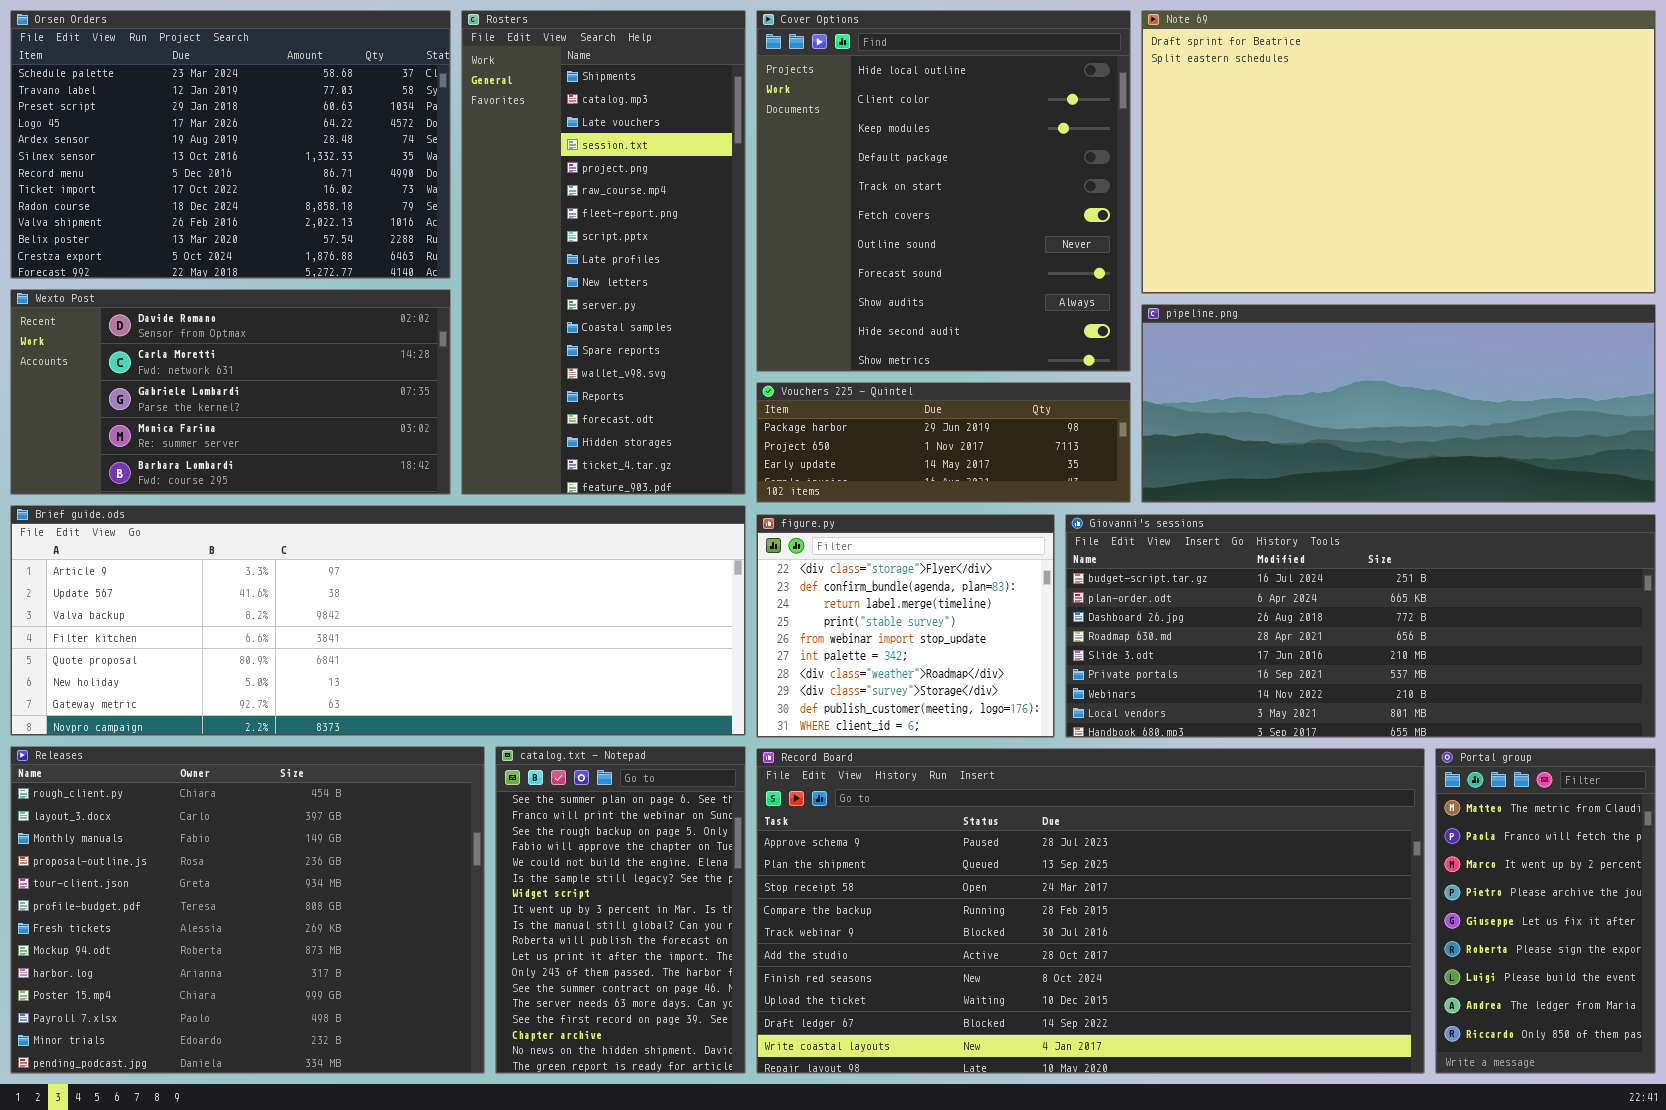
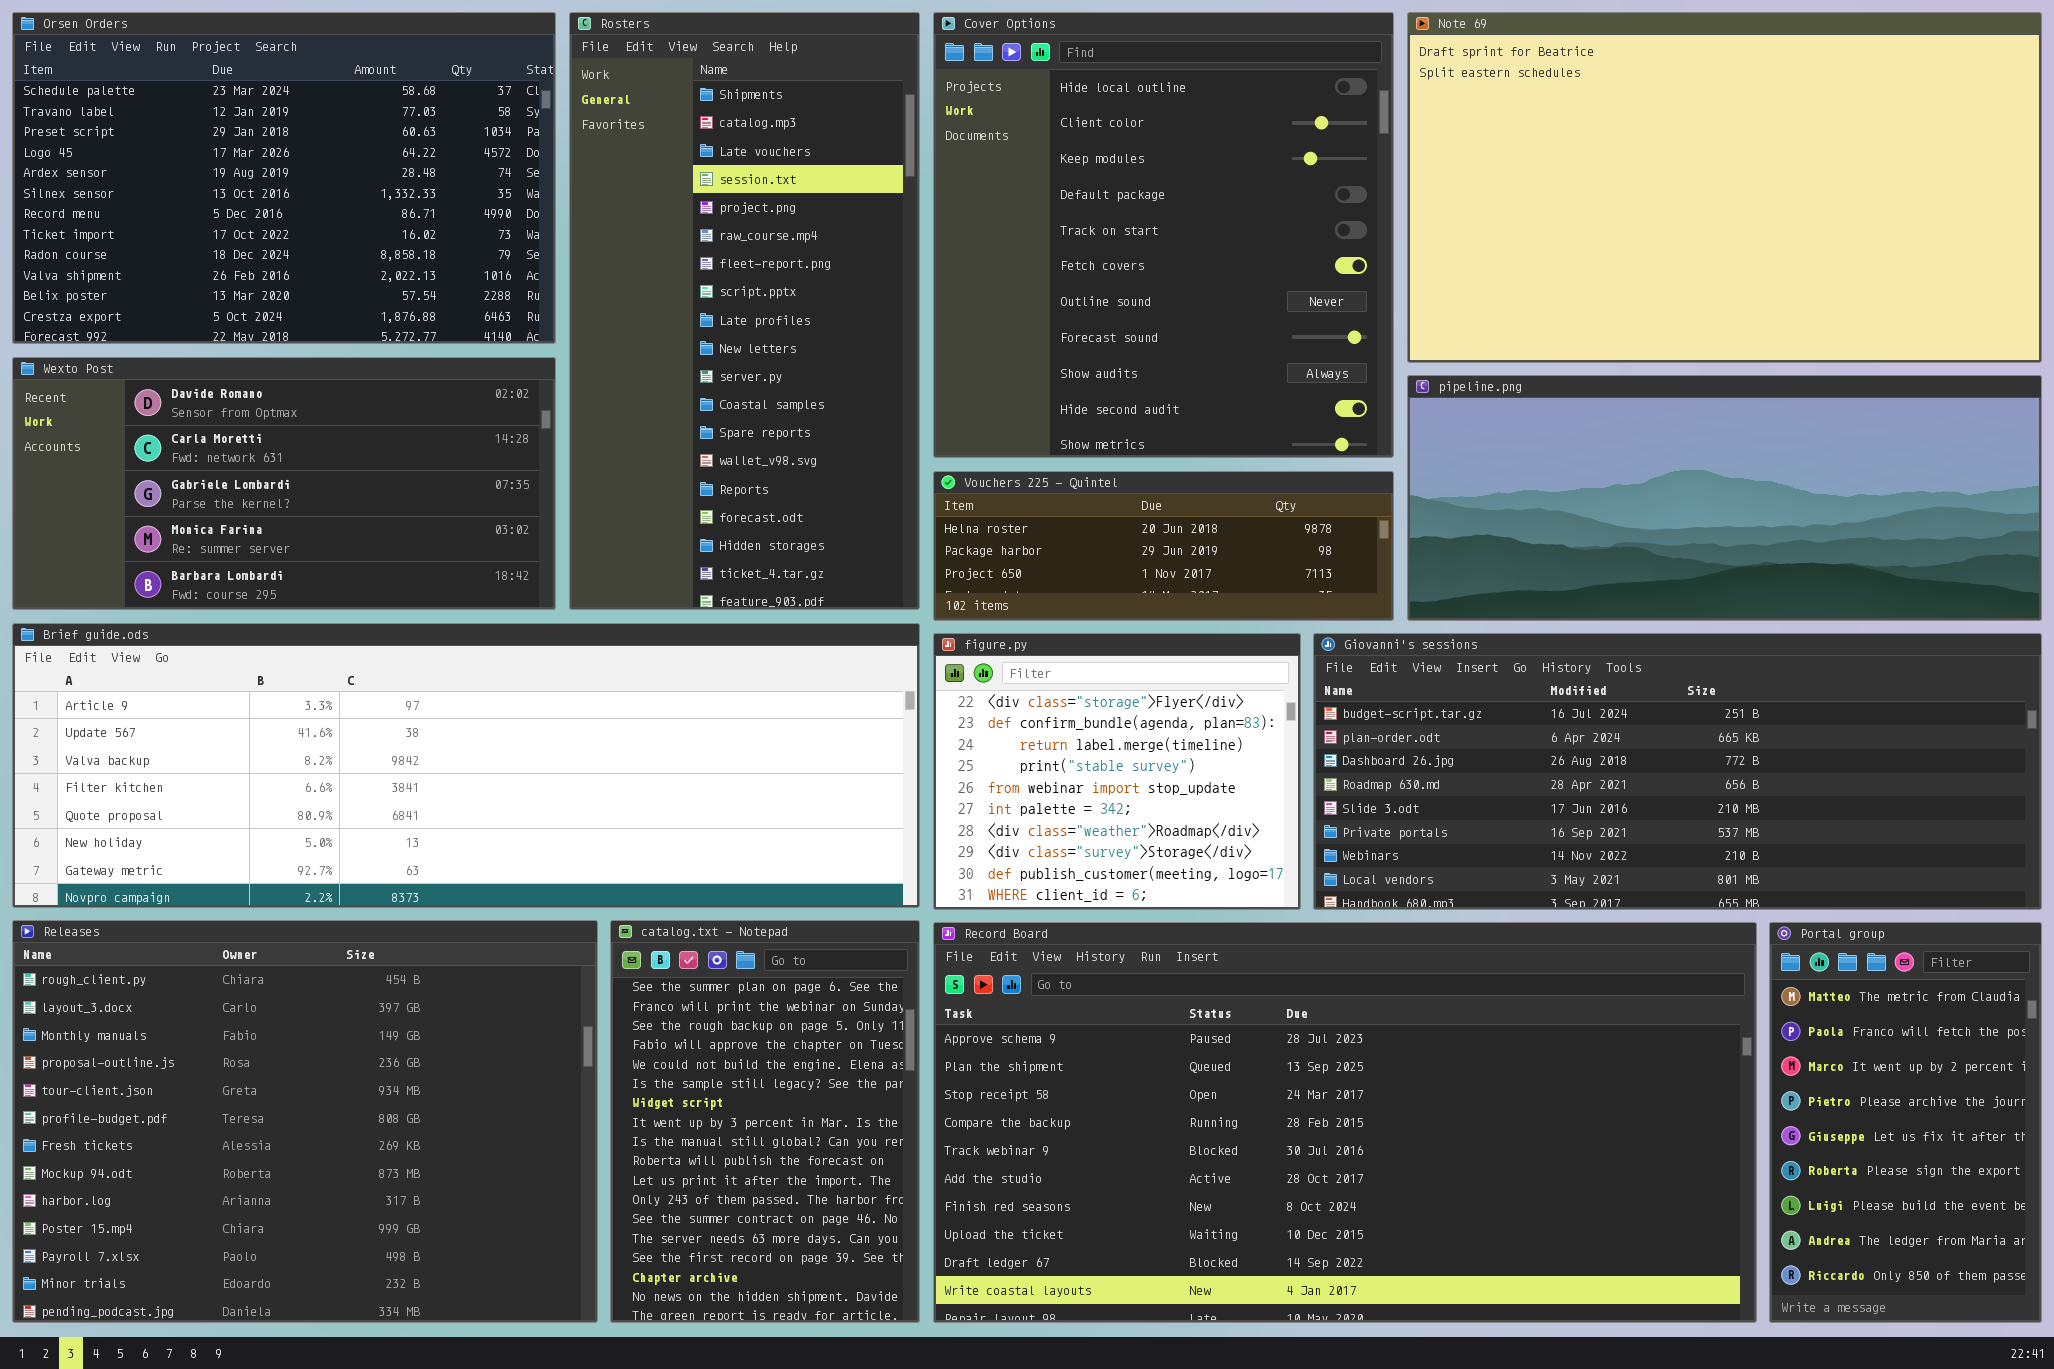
Vouchers 225 - Quintel: [756,382,1131,503] -> [933,471,1394,621], scrolled up 1 row

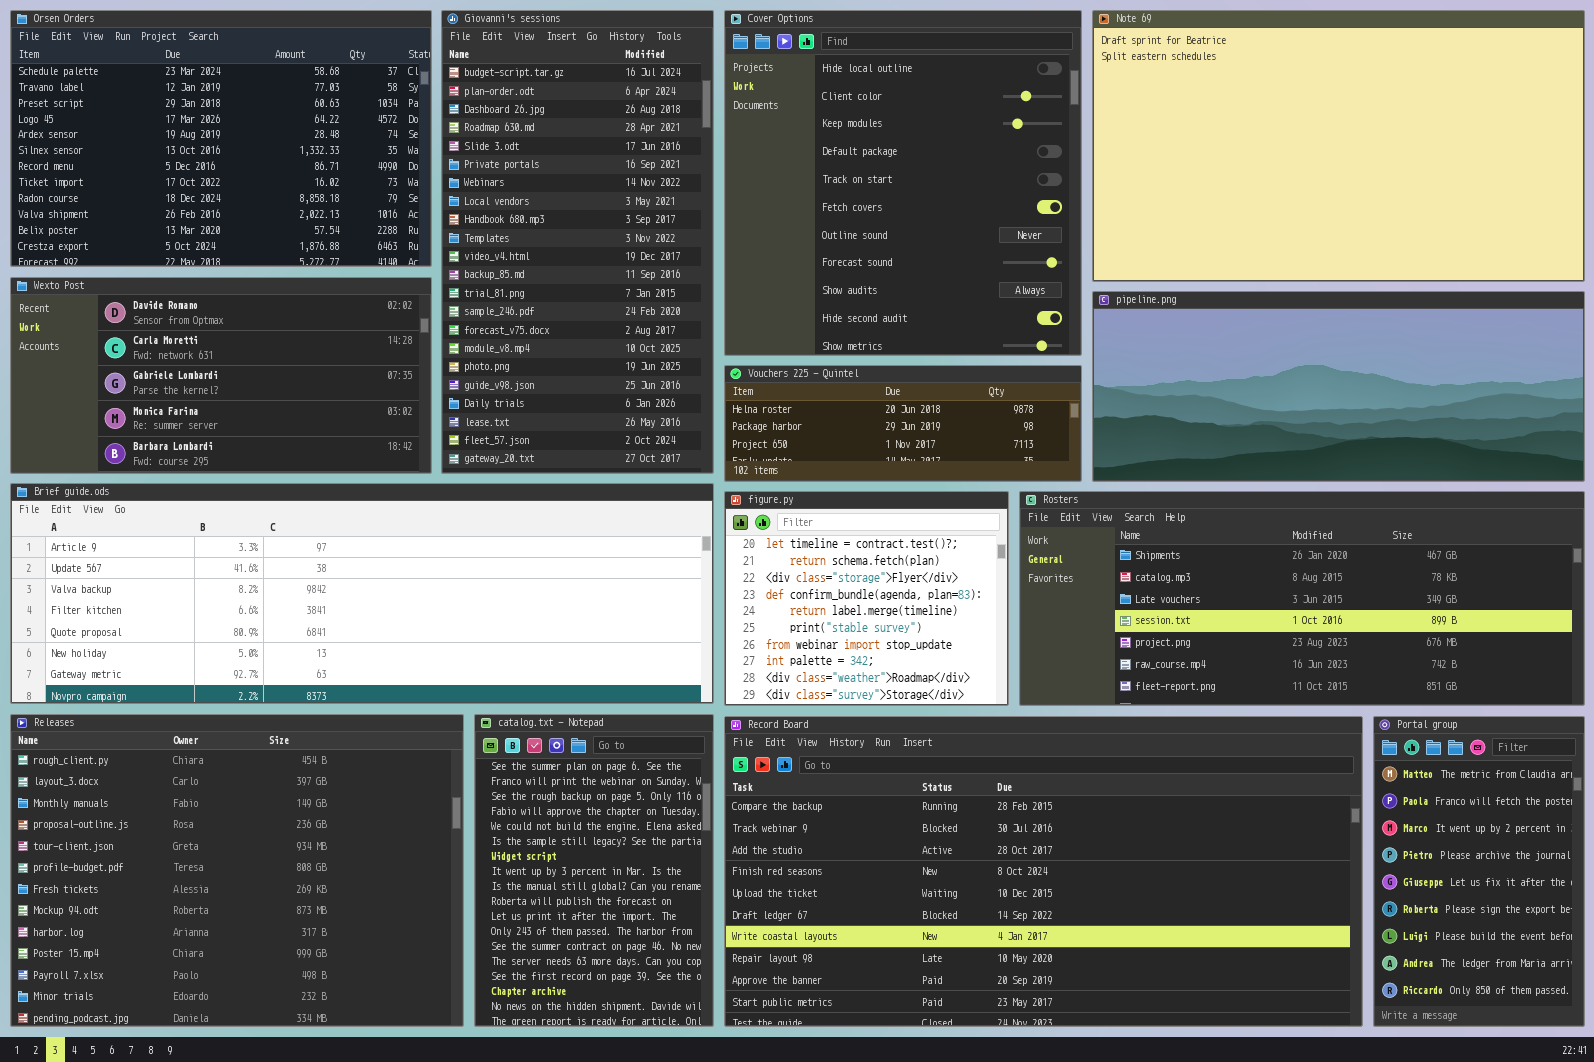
Rosters: [569,12,920,610] -> [1019,491,1585,706], moved, resized
figure.py: [933,633,1301,910] -> [724,491,1009,706], scrolled up 2 rows
Giovanni's sessions: [1313,633,2042,910] -> [441,10,714,474], moved, resized
Record Board: [933,922,1757,1323] -> [724,716,1363,1027], scrolled down 3 rows

